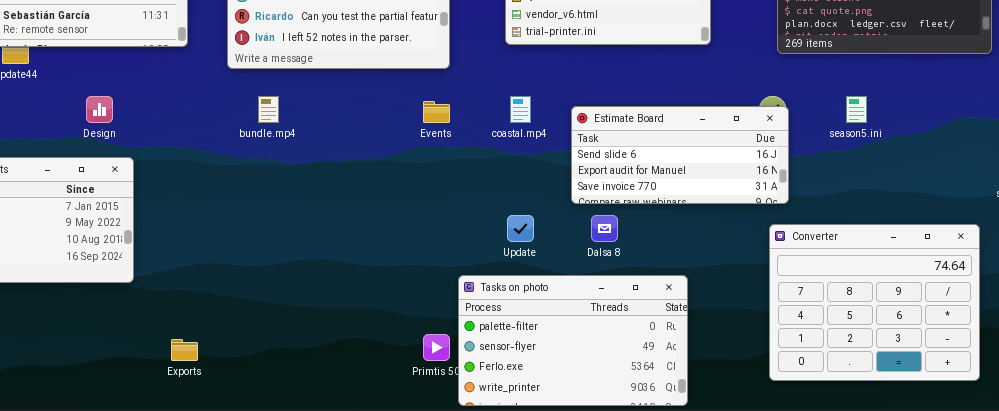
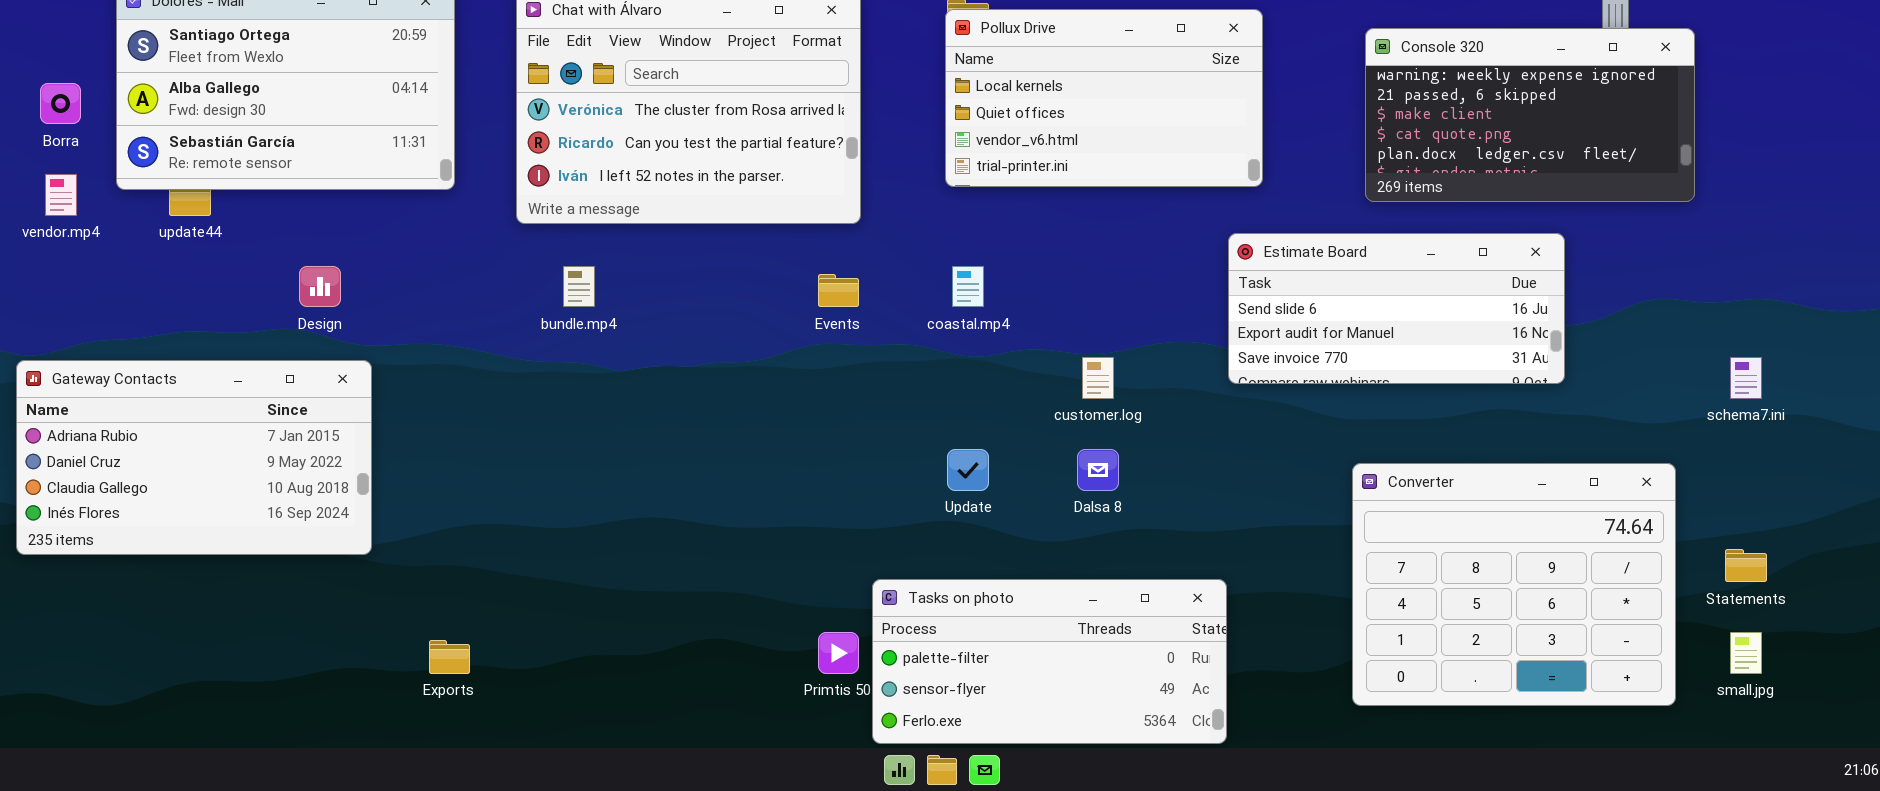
Estimate Board: [571,106,789,204] -> [1228,233,1565,384], moved
Tasks on photo: [458,275,688,406] -> [872,579,1227,744], resized

